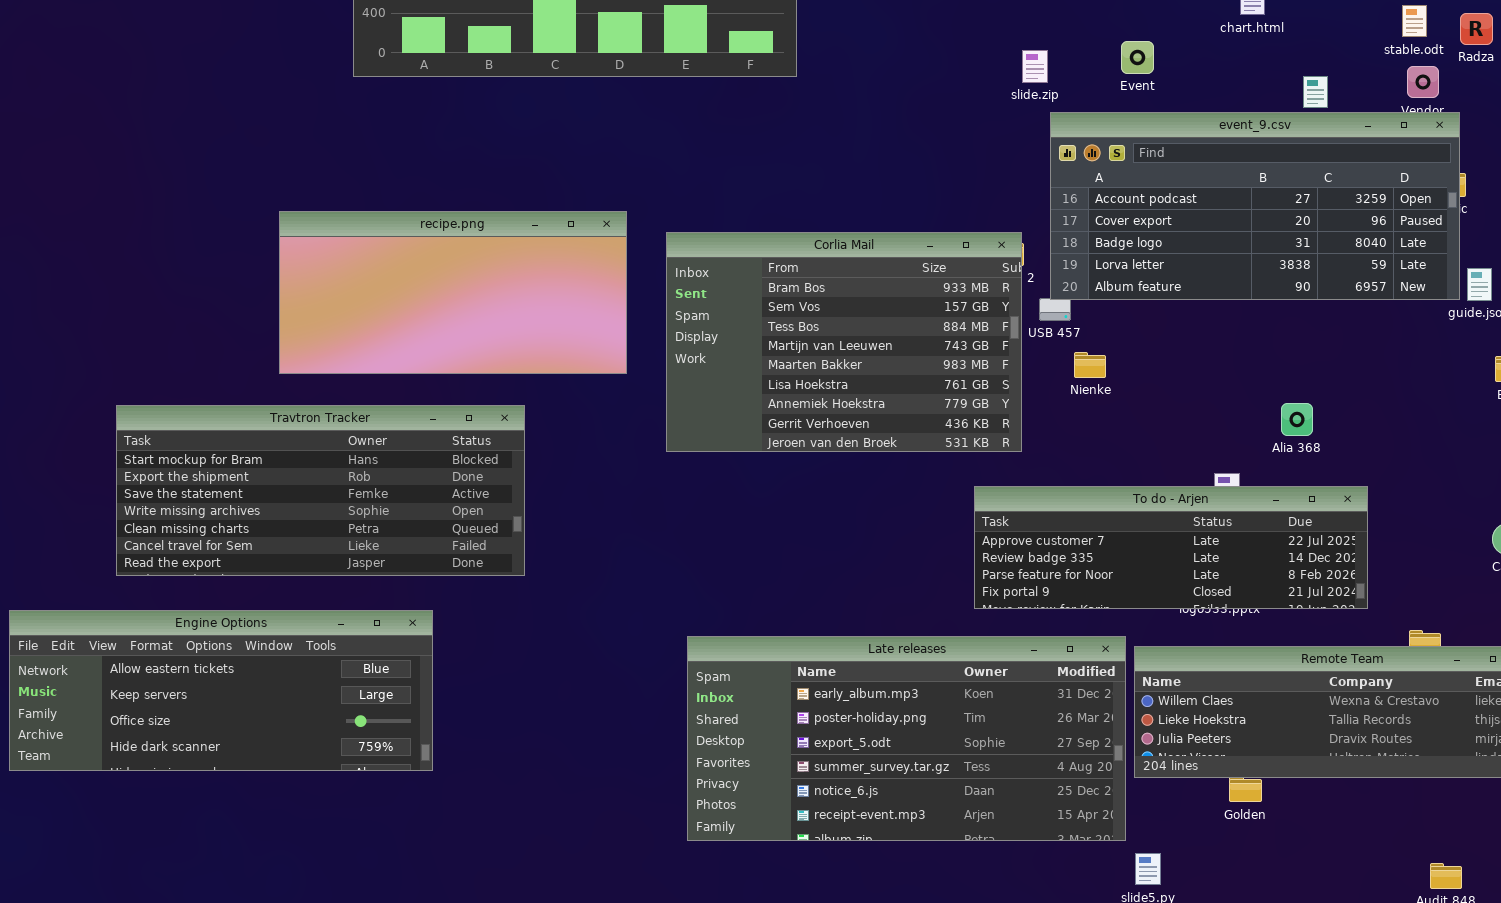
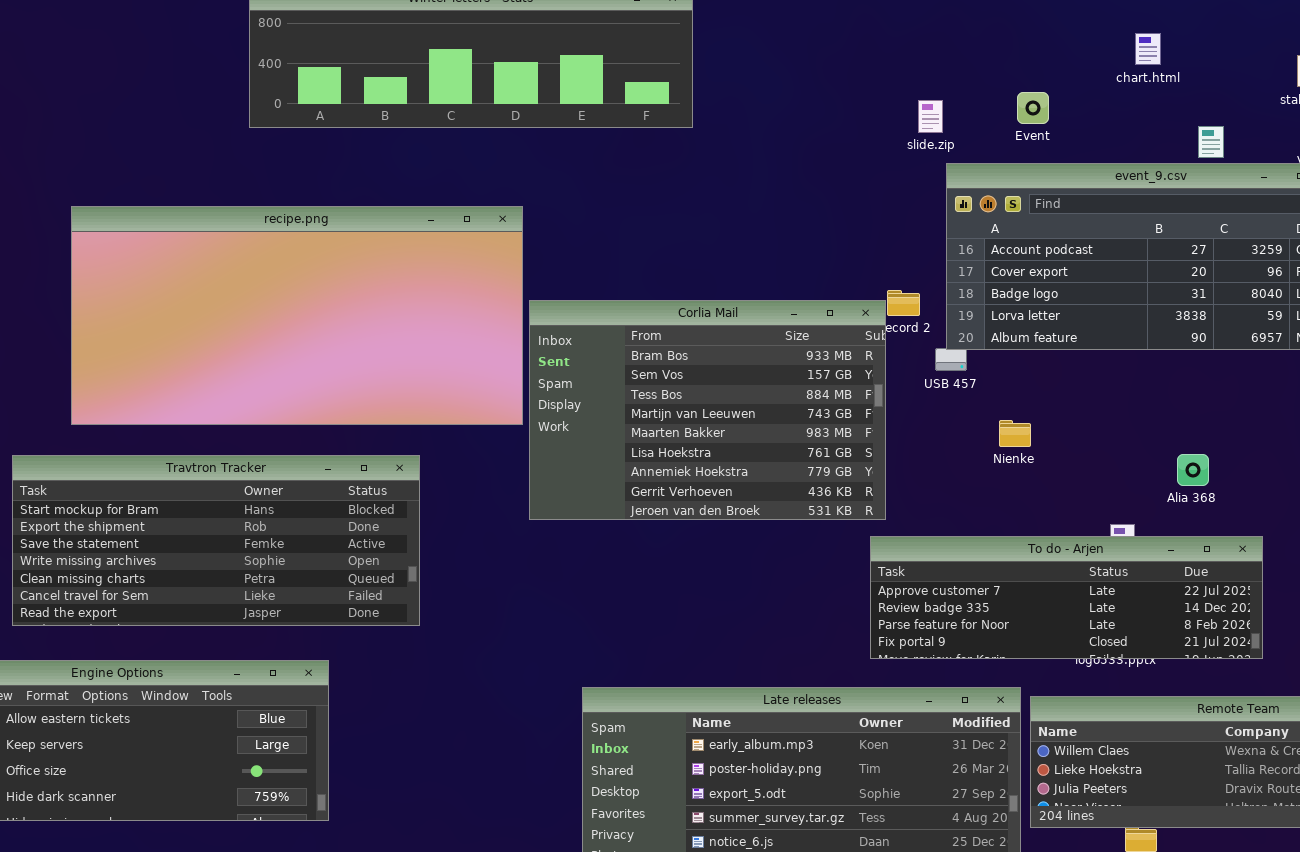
recipe.png: [279,211,627,374] -> [71,206,523,425], resized
Corlia Mail: [666,232,1022,452] -> [529,300,886,520], moved
Nienke: [1074,352,1106,378] -> [999,420,1031,447], moved

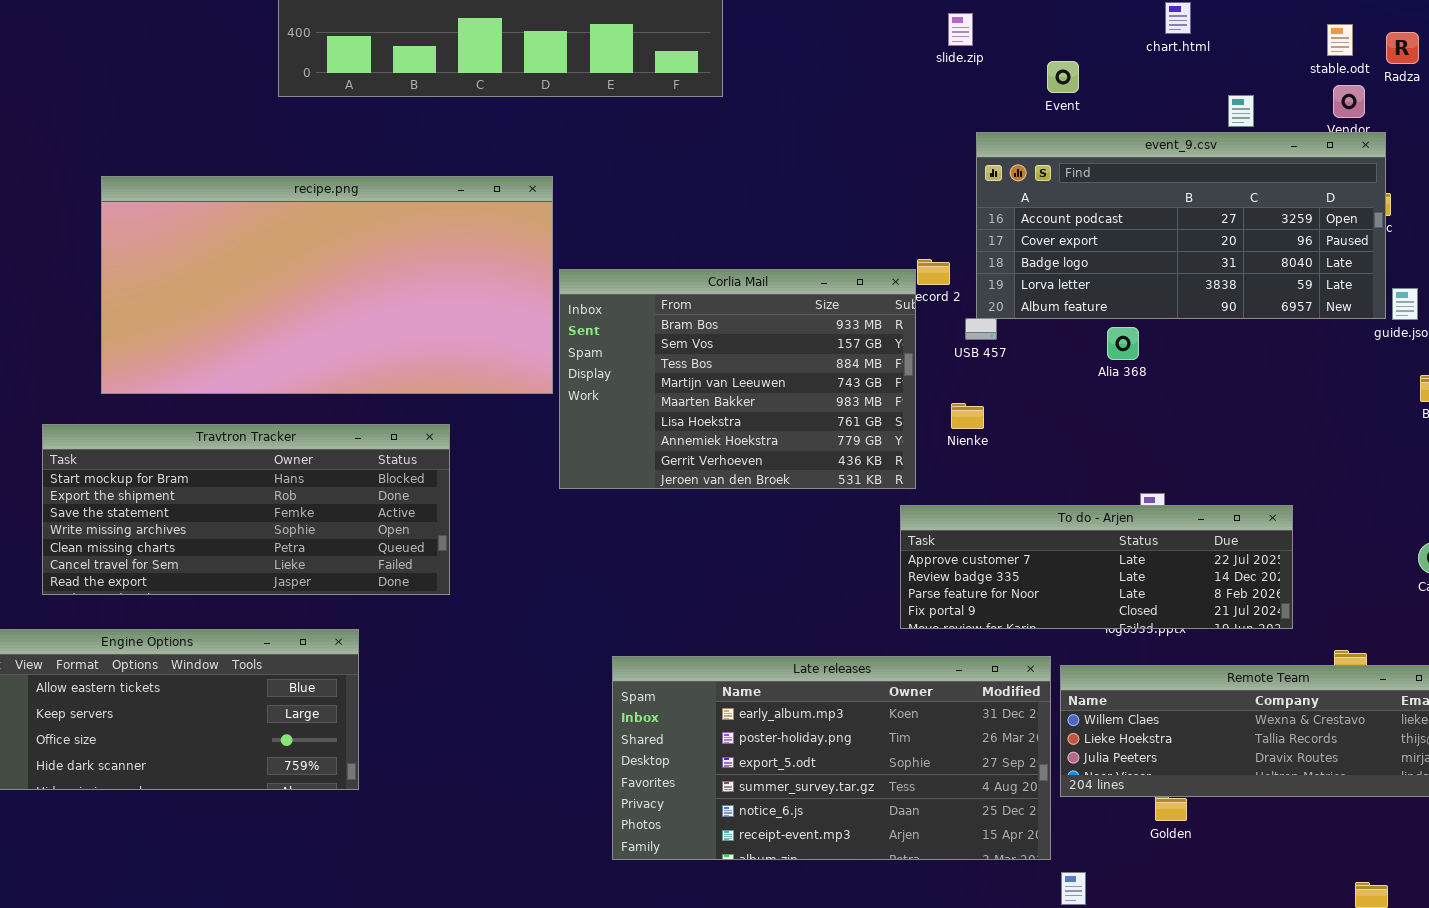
slide.zip: [918,100,943,133] -> [948,13,973,46], moved
Nienke: [999,420,1031,447] -> [951,403,984,429], moved
Alia 368: [1177,454,1209,486] -> [1107,327,1139,360], moved

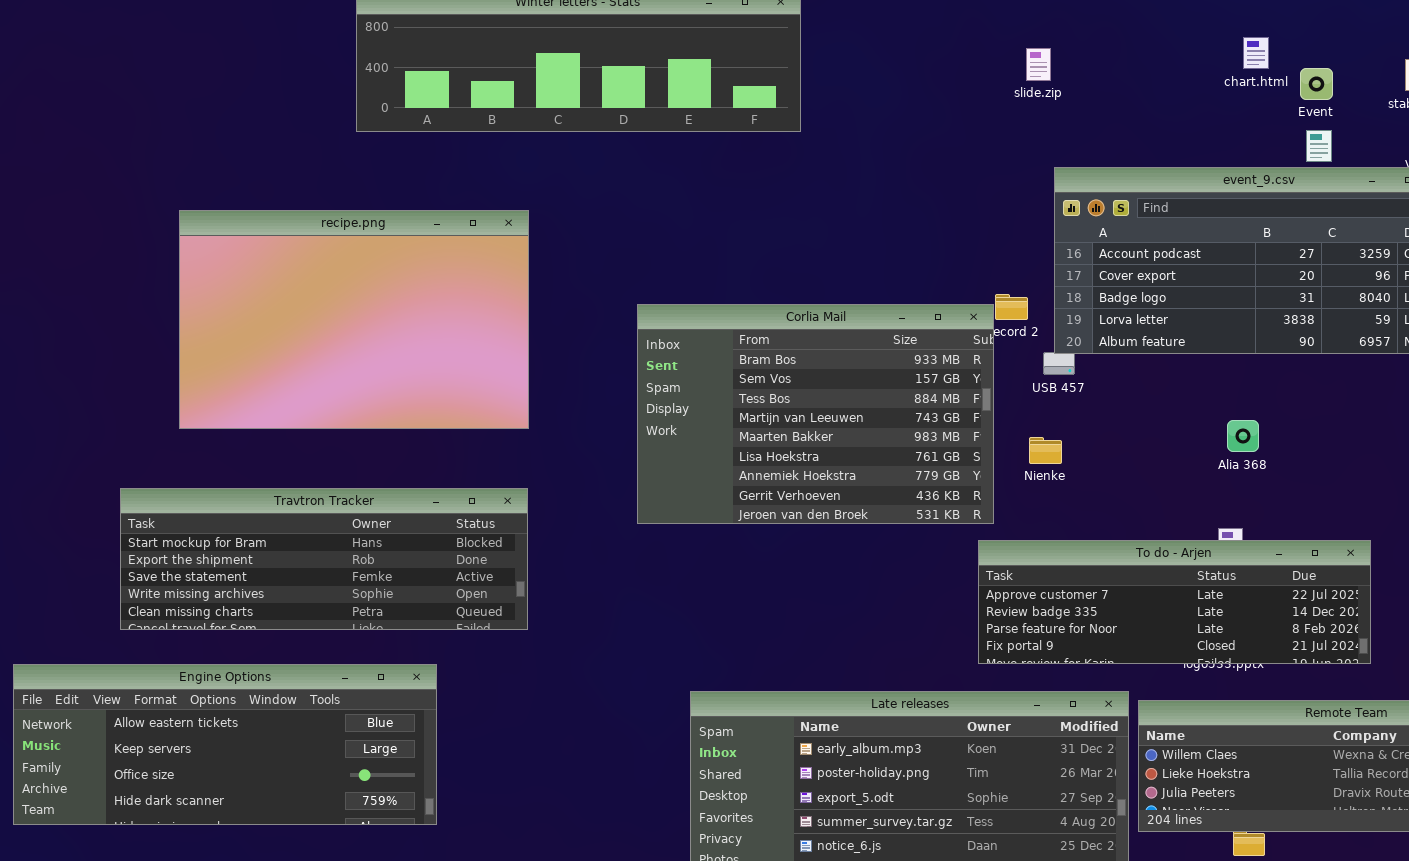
Event: [1047,61,1079,93] -> [1300,68,1333,100], moved
recipe.png: [101,176,553,394] -> [179,210,529,429], resized
Alia 368: [1107,327,1139,360] -> [1227,420,1259,452], moved
Travtron Tracker: [42,424,450,595] -> [120,488,528,630], resized

